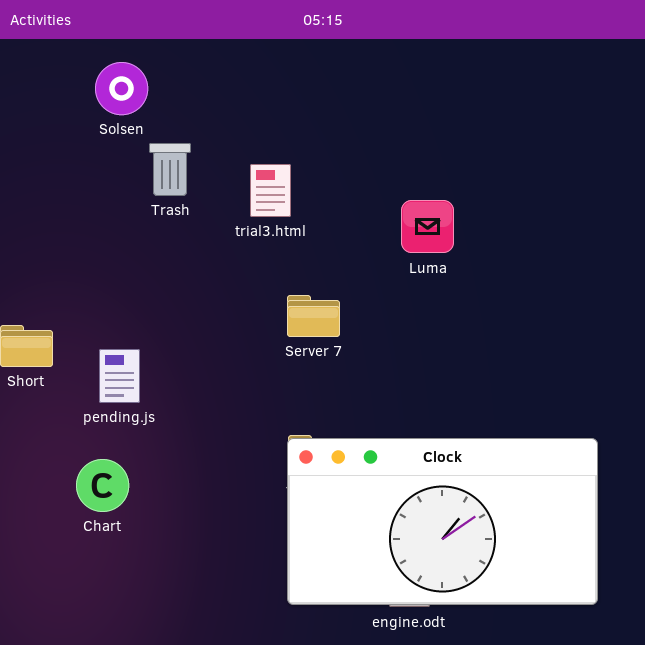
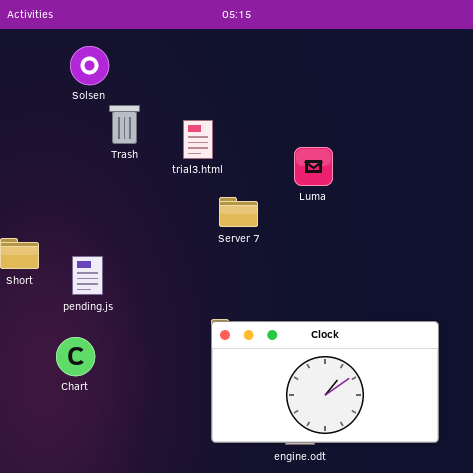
Server 7: [287,295,340,337] -> [219,197,258,227], moved

